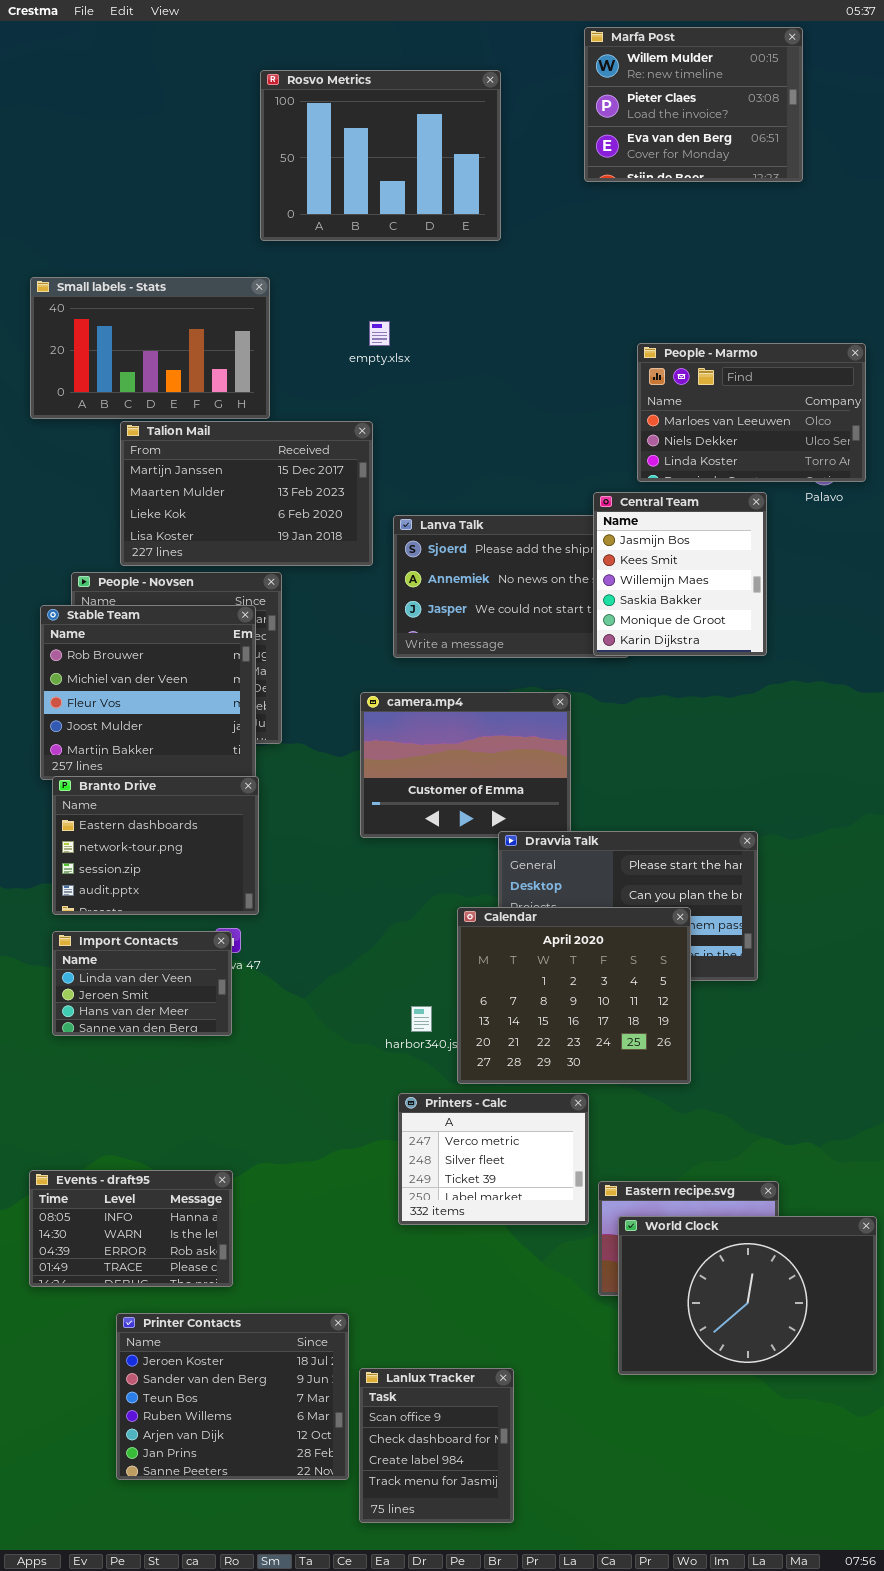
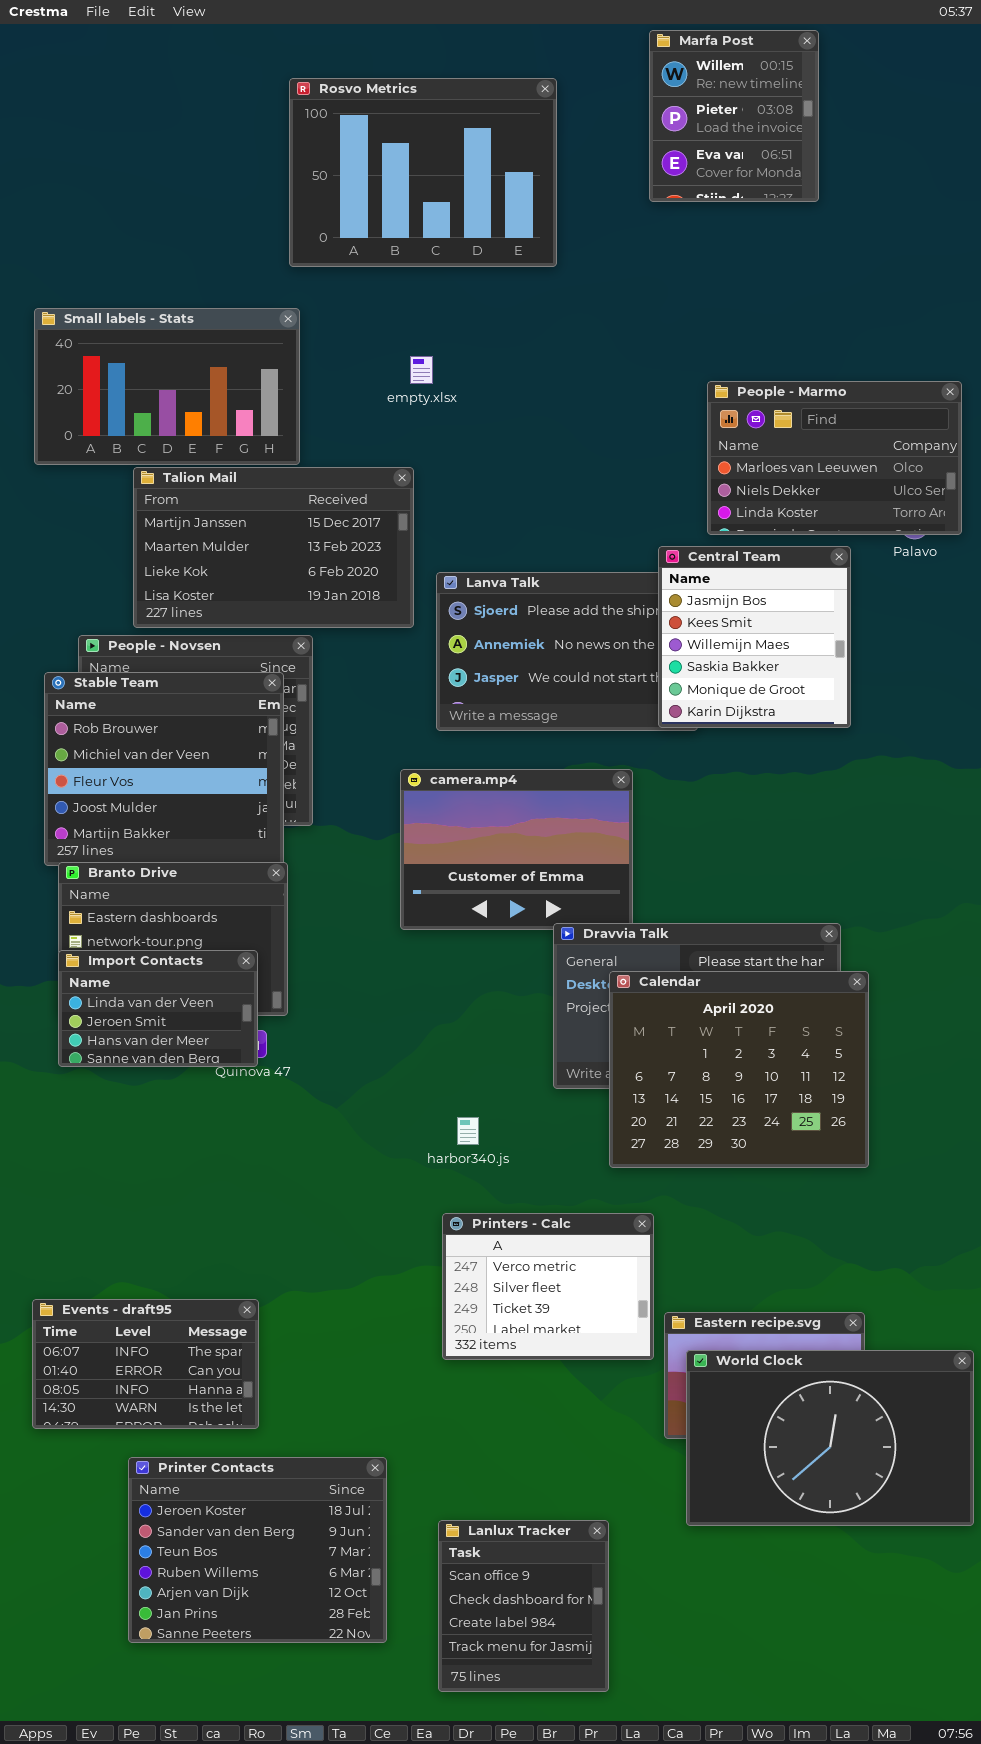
Marfa Post: [584,27,803,182] -> [649,30,819,202], resized
Calendar: [457,907,691,1084] -> [609,971,869,1168], moved
Import Contacts: [52,931,232,1036] -> [58,950,258,1067], moved
Events - draft95: [29,1170,233,1287] -> [32,1299,259,1429], scrolled up 2 rows
Lanlux Tracker: [359,1368,514,1523] -> [438,1520,609,1692], moved

